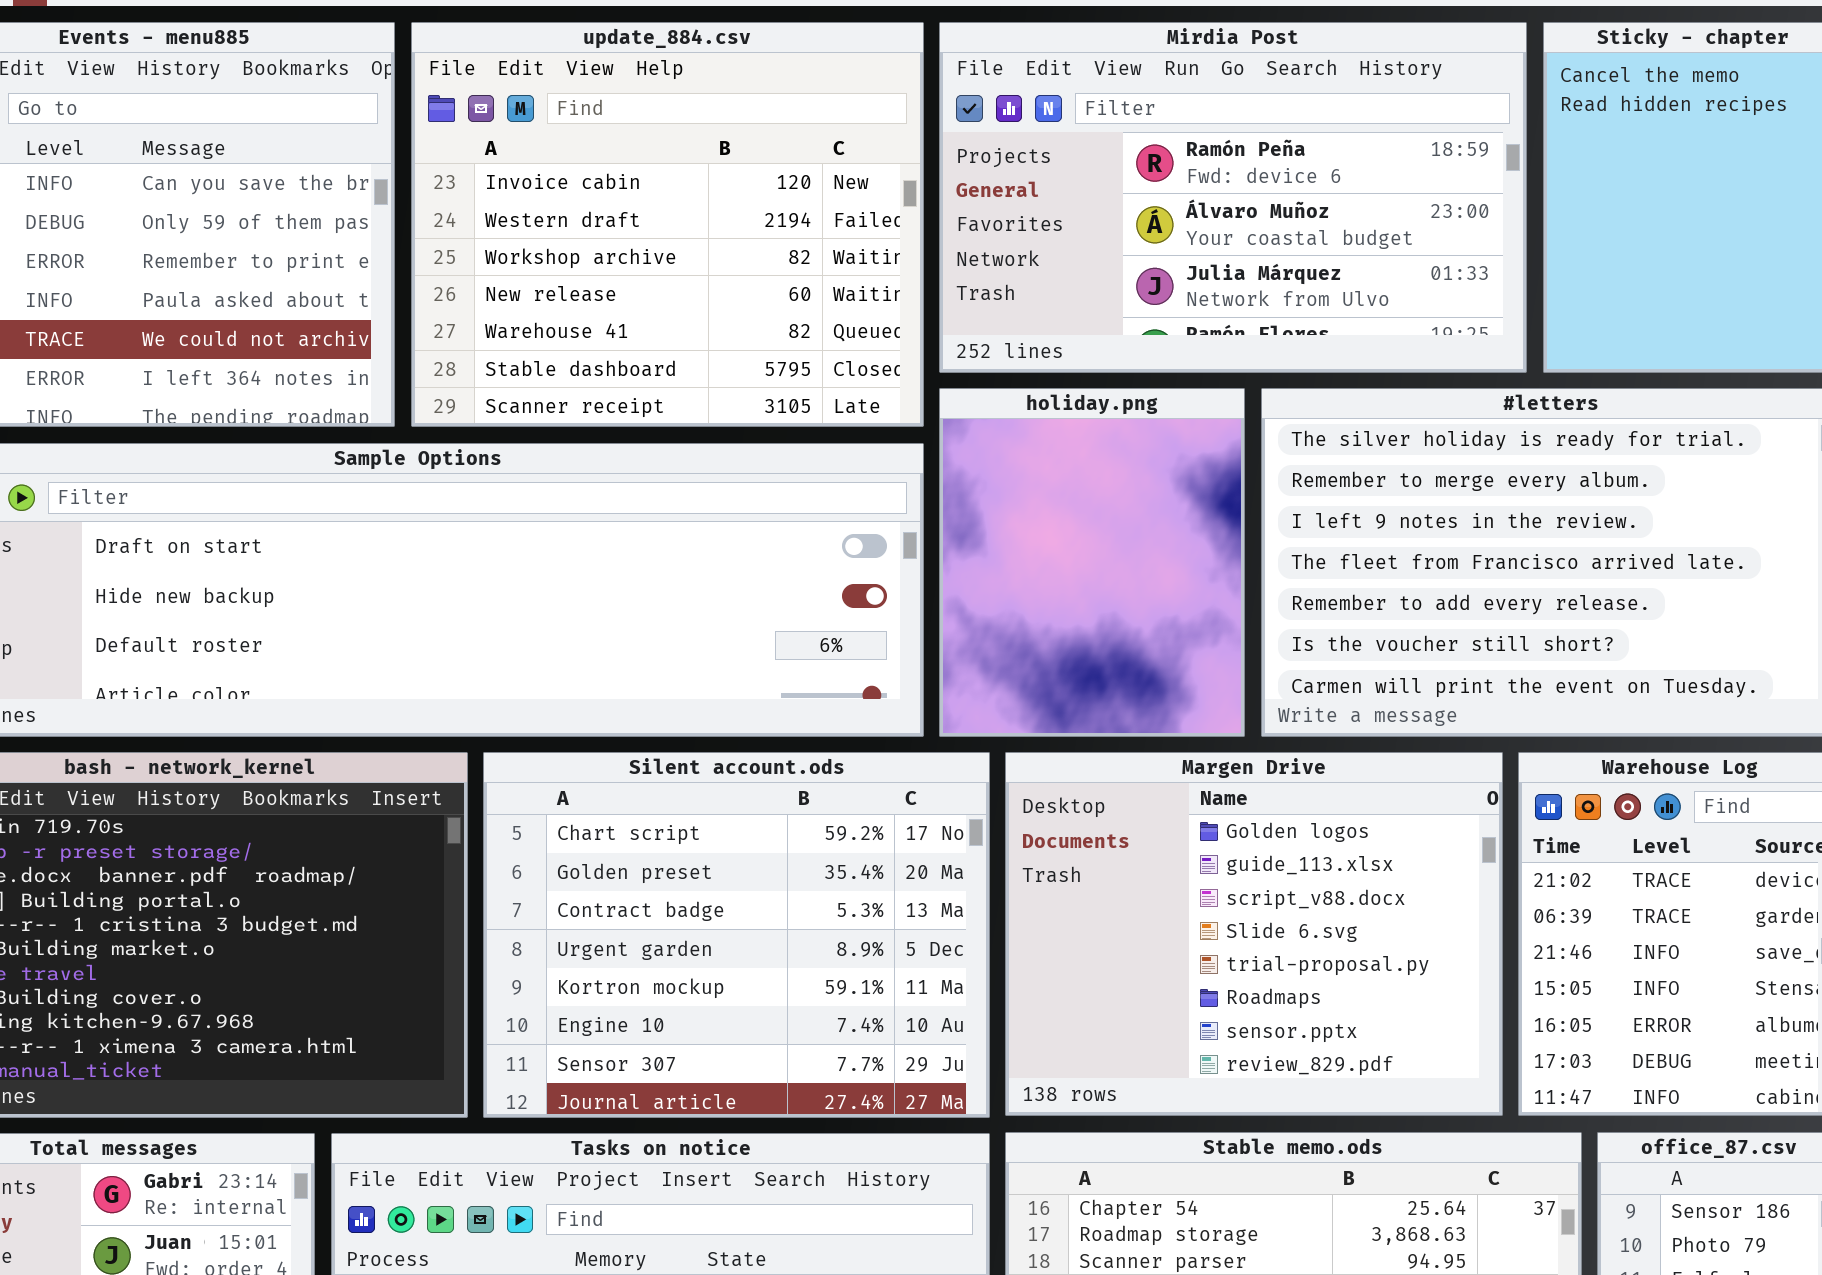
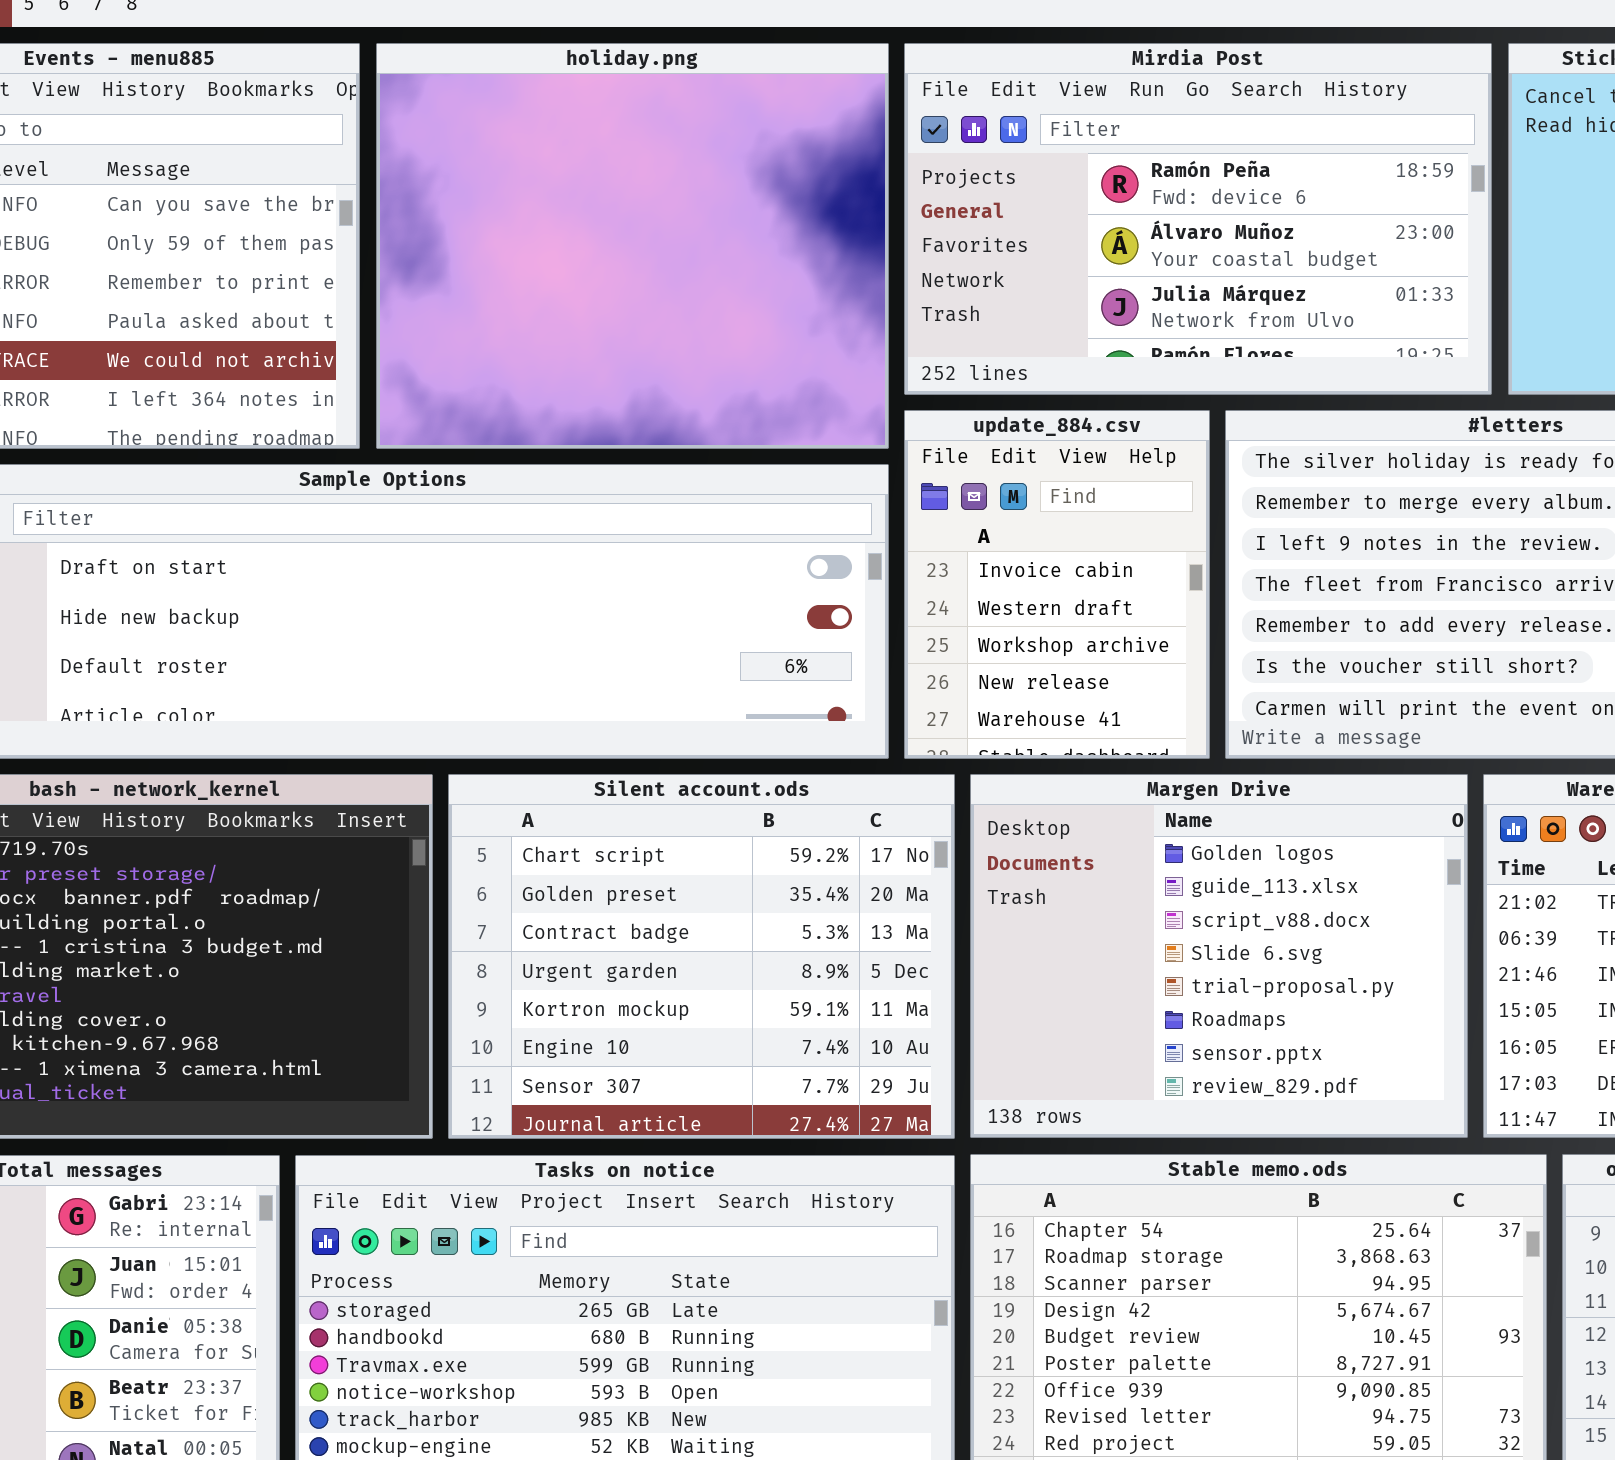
update_884.csv: [411,22,924,427] -> [904,410,1210,759], moved, resized
holiday.png: [939,388,1245,737] -> [376,43,889,449], moved, resized

